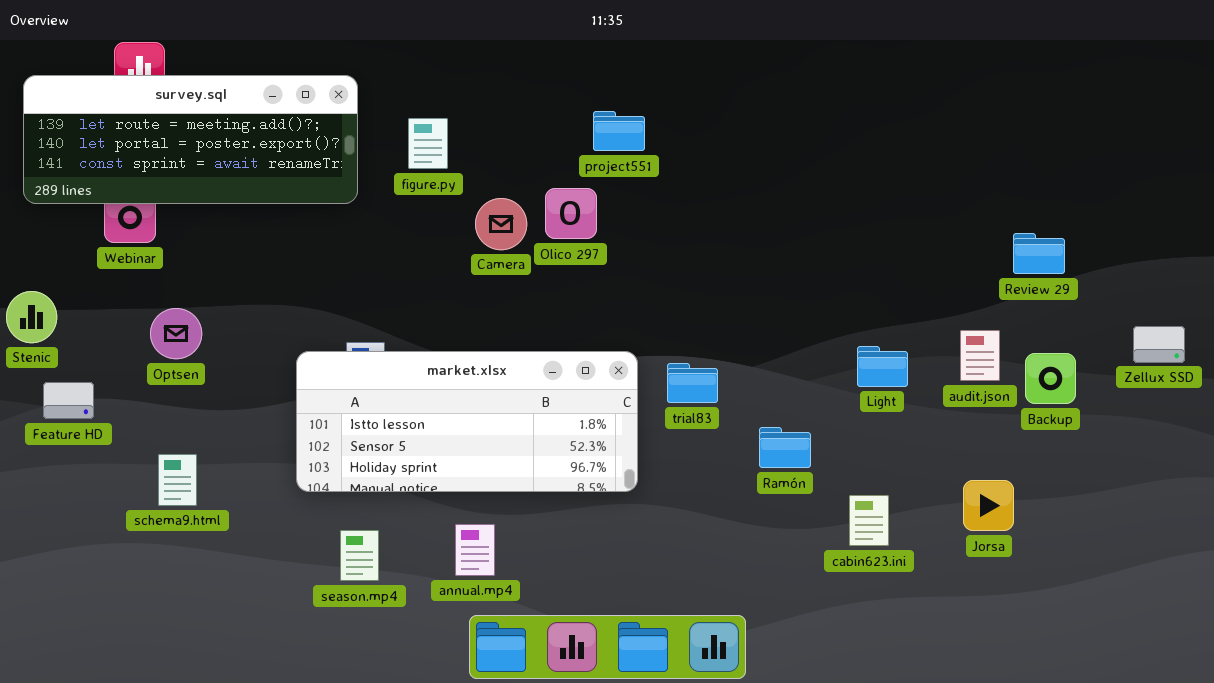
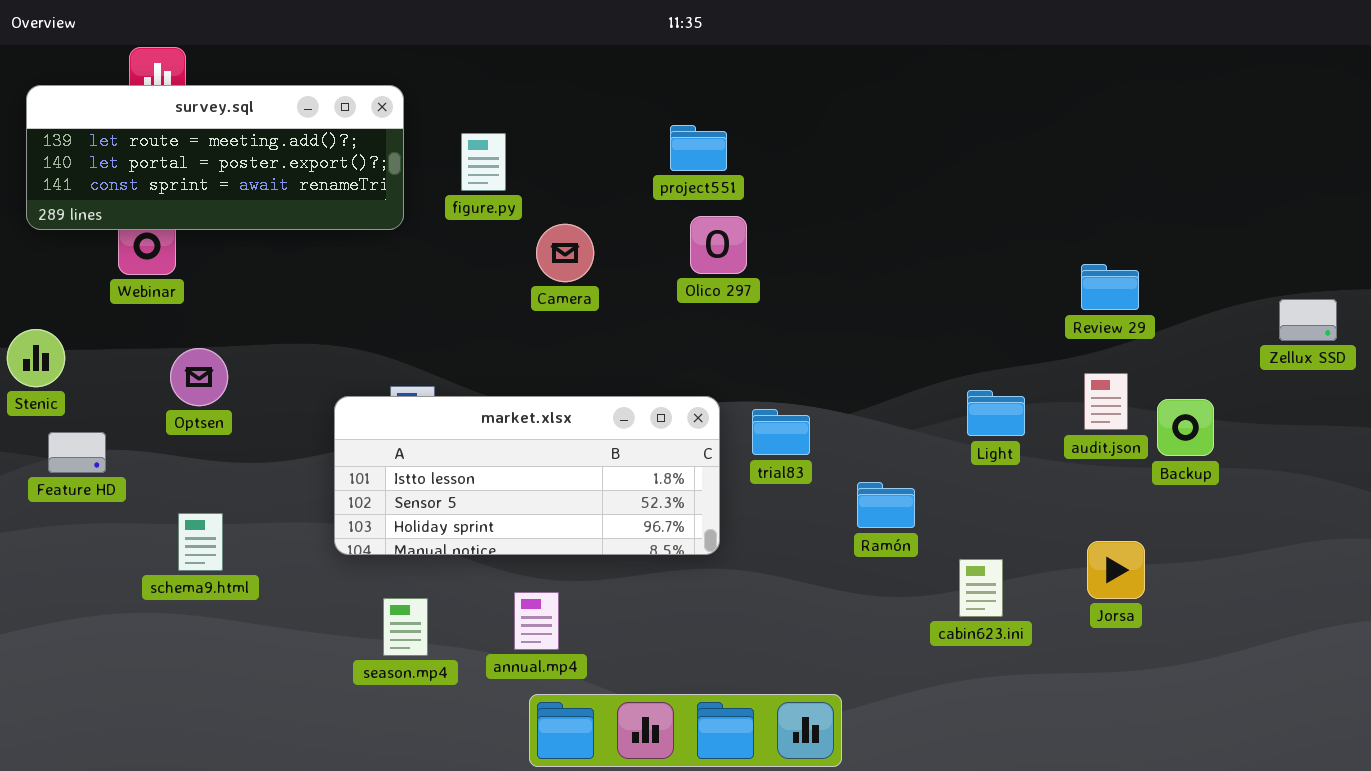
Olico 297: [545,188,597,239] -> [690,216,747,274], moved
Review 29: [1013,233,1065,274] -> [1081,264,1139,310], moved
Zellux SSD: [1133,326,1185,363] -> [1279,299,1337,341], moved

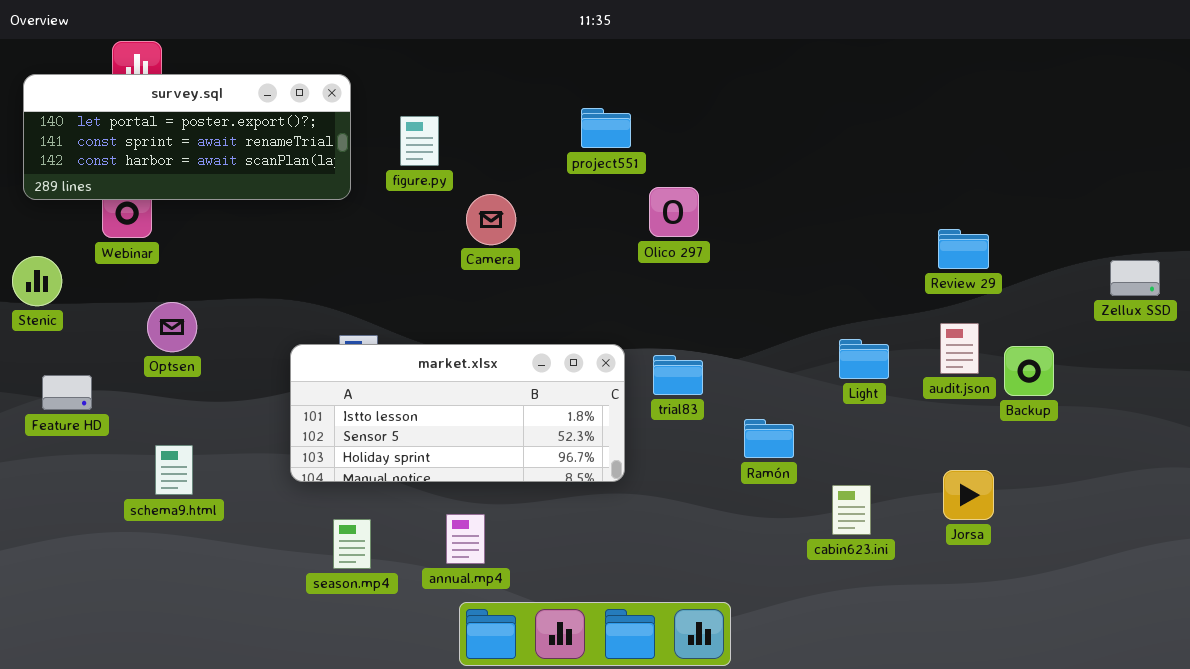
survey.sql: [26,85,404,230] -> [23,74,351,200], scrolled down 1 row
Olico 297: [690,216,747,274] -> [649,187,699,237], moved
Stenic: [7,329,65,387] -> [12,256,62,306], moved

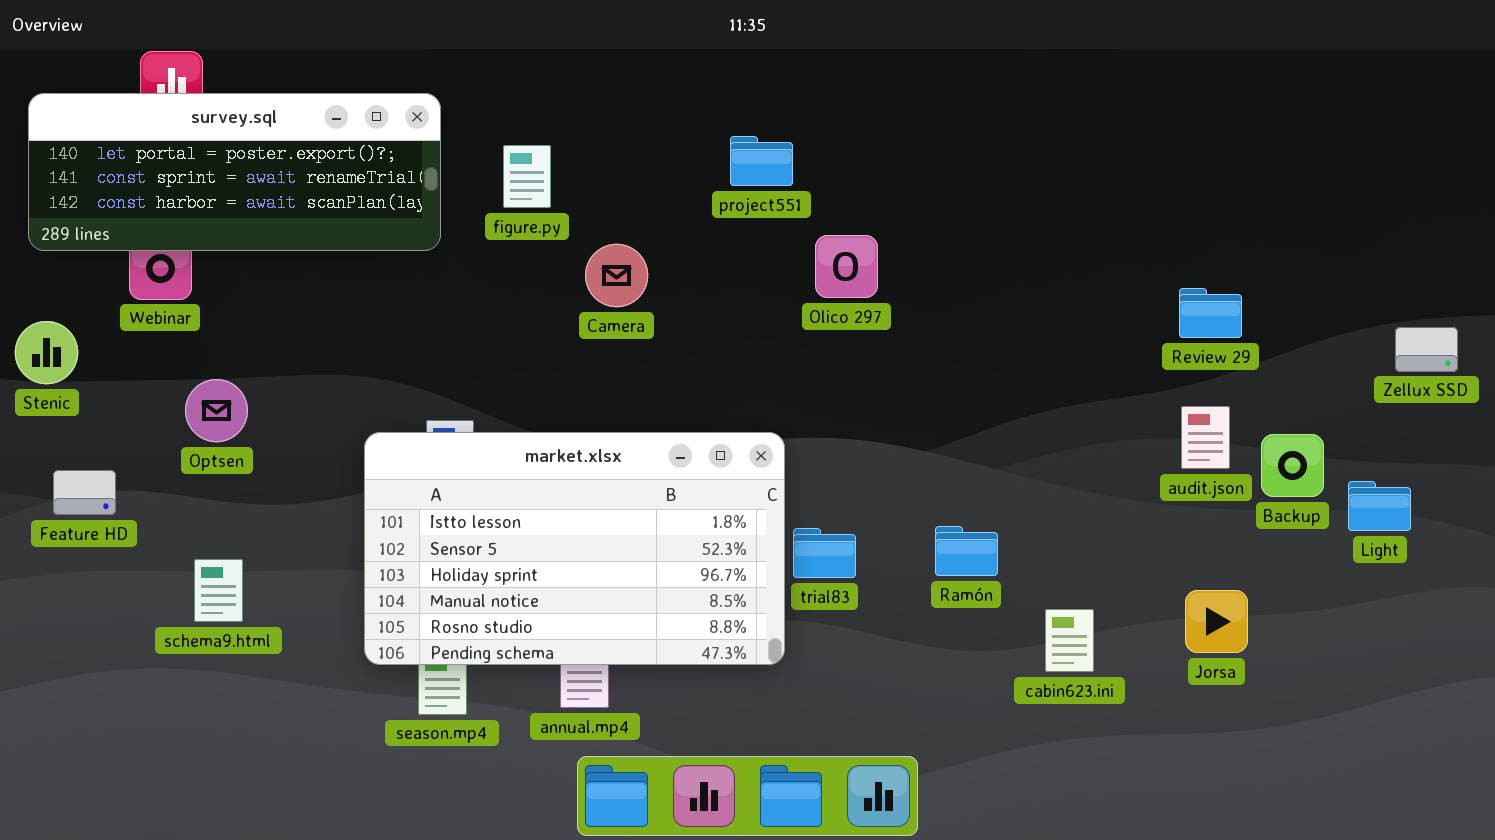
Light: [839,339,889,379] -> [1348,481,1411,531], moved
market.xlsx: [290,344,625,482] -> [364,432,785,665], resized
trial83: [653,355,703,395] -> [793,528,856,578], moved

